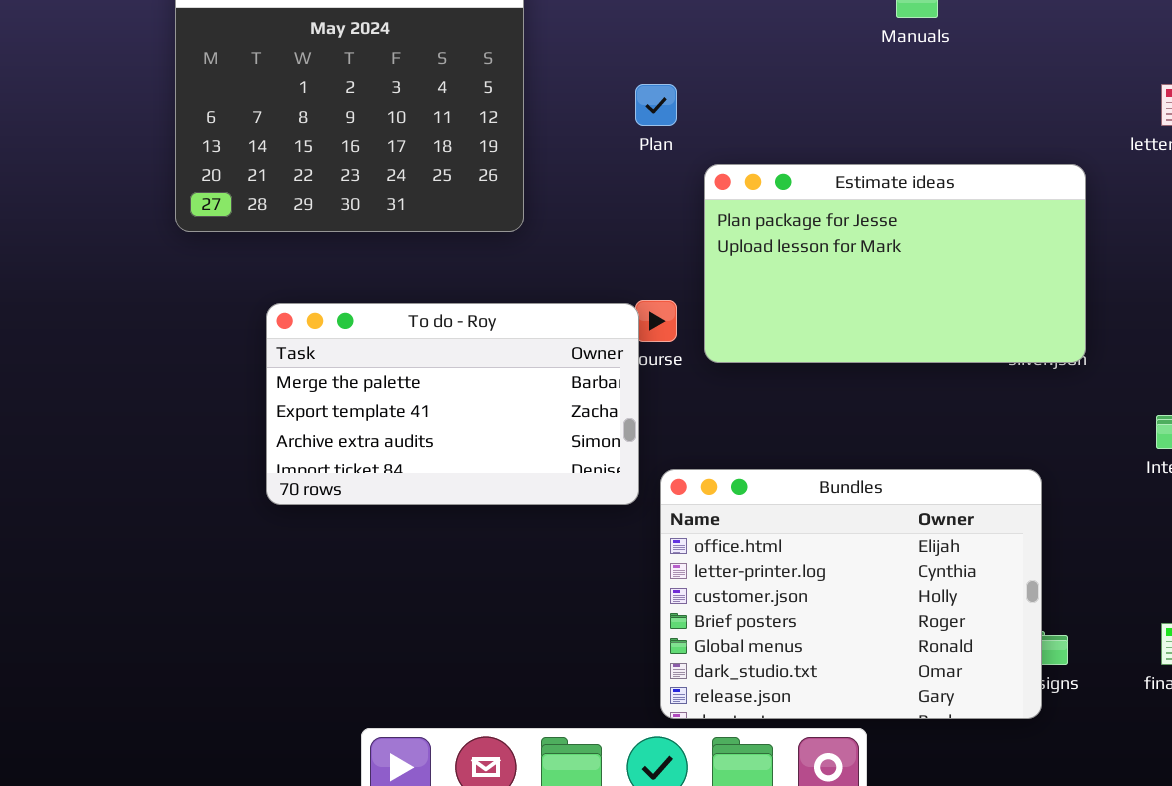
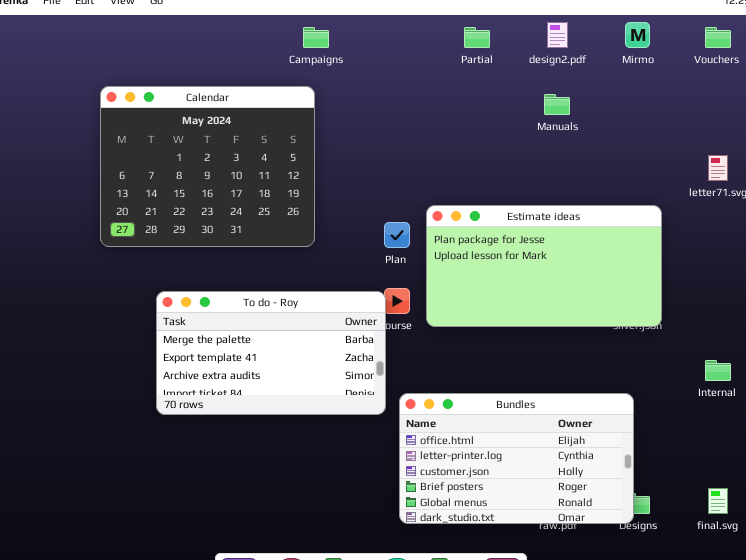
Plan: [635,84,677,126] -> [384,222,410,248], moved
Bundles: [660,469,1042,719] -> [399,393,634,524], resized

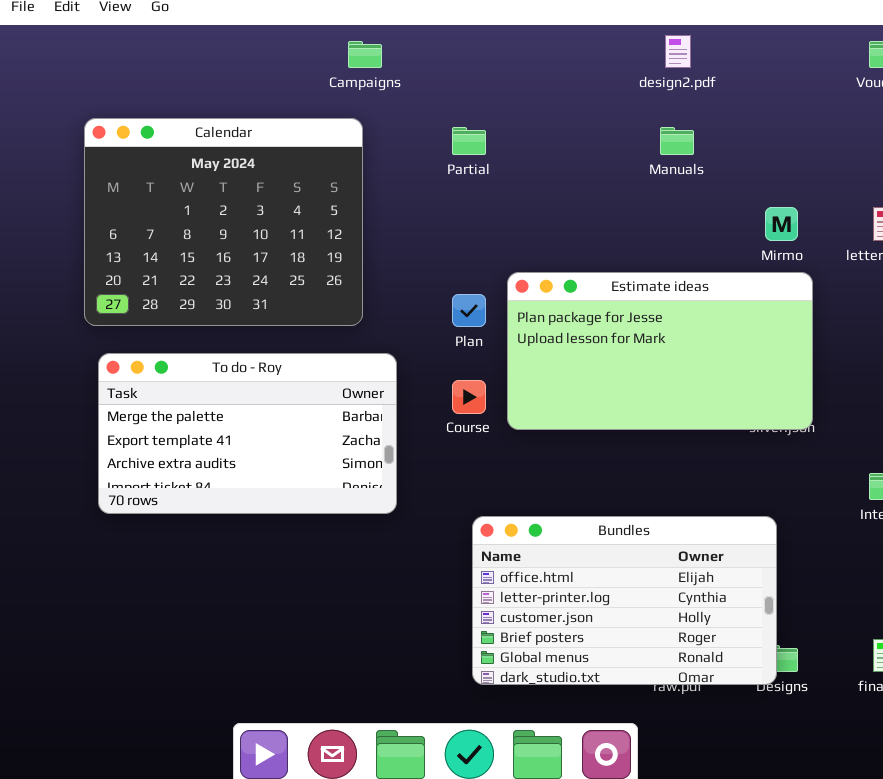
Mirmo: [625,22,650,48] -> [765,207,798,241], moved
Partial: [464,27,490,48] -> [452,127,486,155], moved
To do - Roy: [156,291,386,415] -> [98,353,397,514], moved

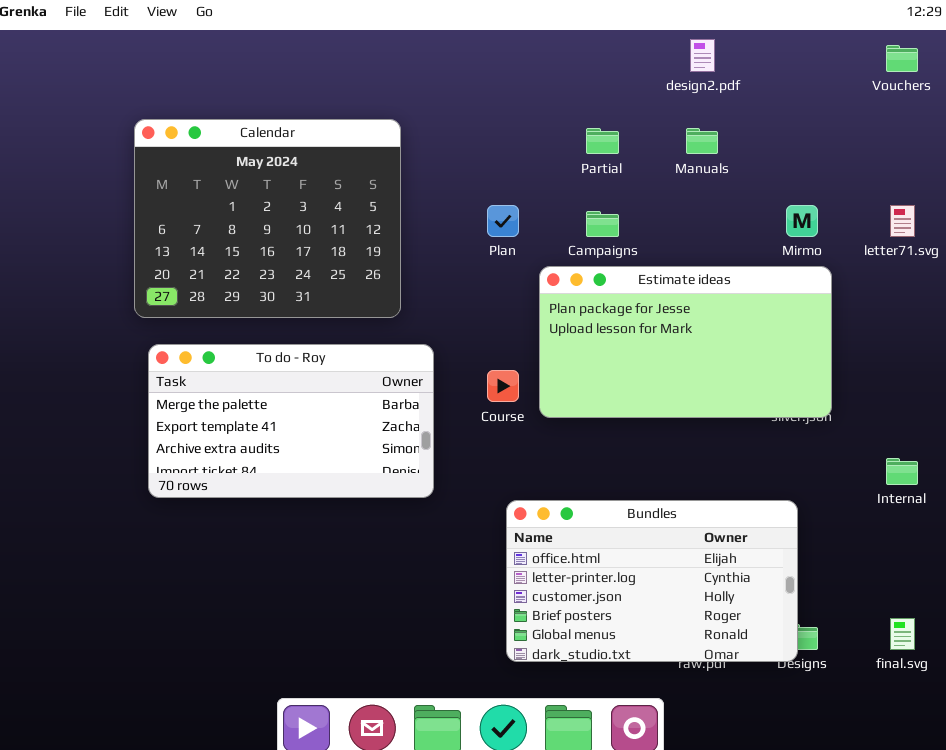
Campaigns: [348,41,382,68] -> [586,211,619,237], moved
Partial: [452,127,486,155] -> [586,128,619,154], moved
Plan: [452,294,486,327] -> [487,205,519,237], moved

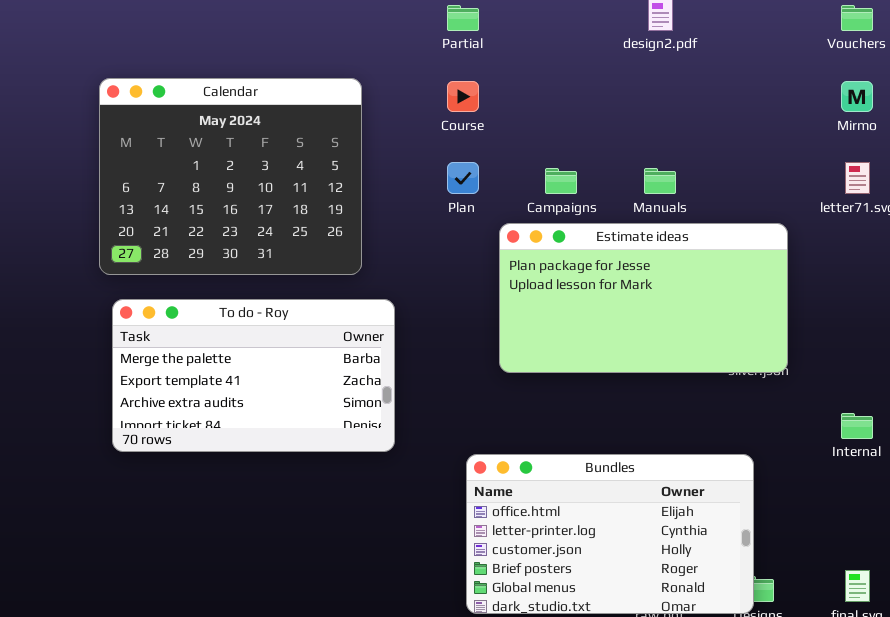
Partial: [586,128,619,154] -> [447,5,479,31], moved
Manuals: [686,128,718,154] -> [644,168,676,194], moved
Mirmo: [786,205,818,237] -> [841,81,873,112], moved
Course: [487,370,519,402] -> [447,81,479,112], moved

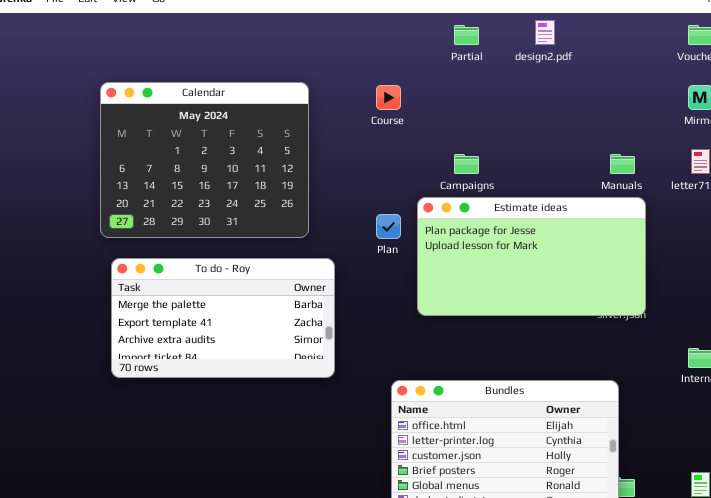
Partial: [447,5,479,31] -> [454,25,479,45], moved
Plan: [447,162,479,194] -> [376,214,401,239], moved
Manuals: [644,168,676,194] -> [610,154,635,174], moved

